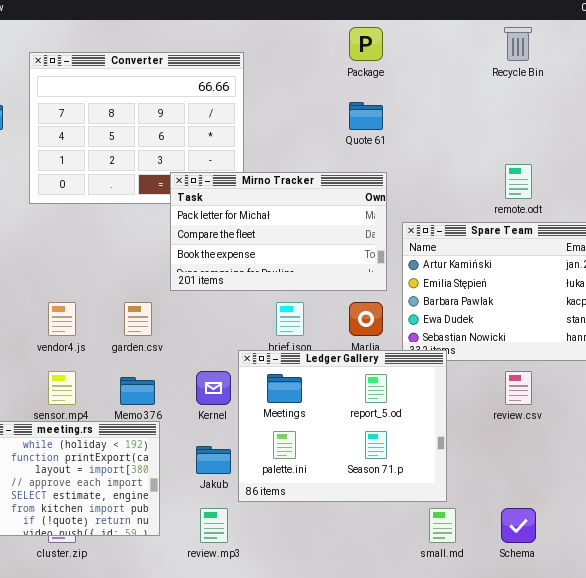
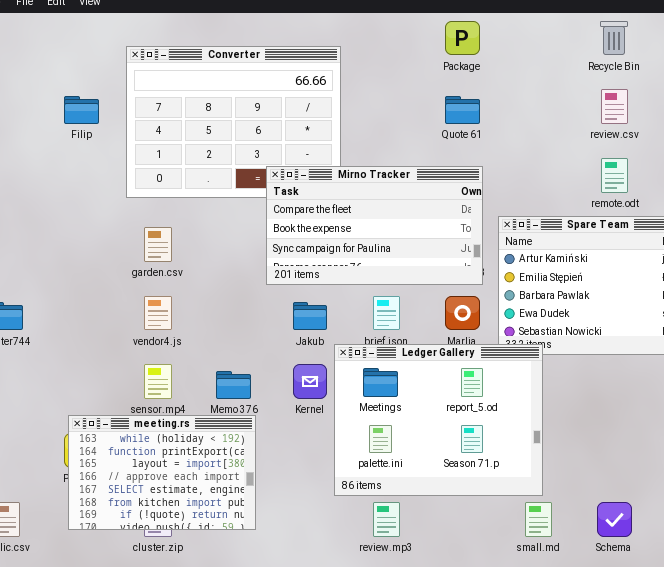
Mirno Tracker: [170,172,387,291] -> [266,166,483,285], scrolled down 1 row
garden.csv: [124,302,152,336] -> [144,227,172,262], moved
review.csv: [505,371,532,405] -> [601,89,628,124], moved
Jakub: [196,446,231,474] -> [293,302,327,330], moved
review.mp3: [200,508,228,543] -> [373,502,400,537], moved

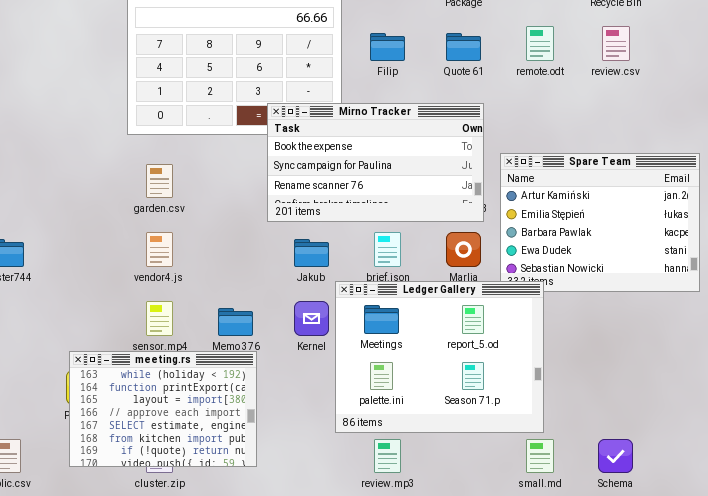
Filip: [64,96,99,124] -> [370,33,405,61], moved
remote.odt: [601,158,628,193] -> [526,26,554,61], moved
Mirno Tracker: [266,166,483,285] -> [267,103,484,222], scrolled down 1 row

